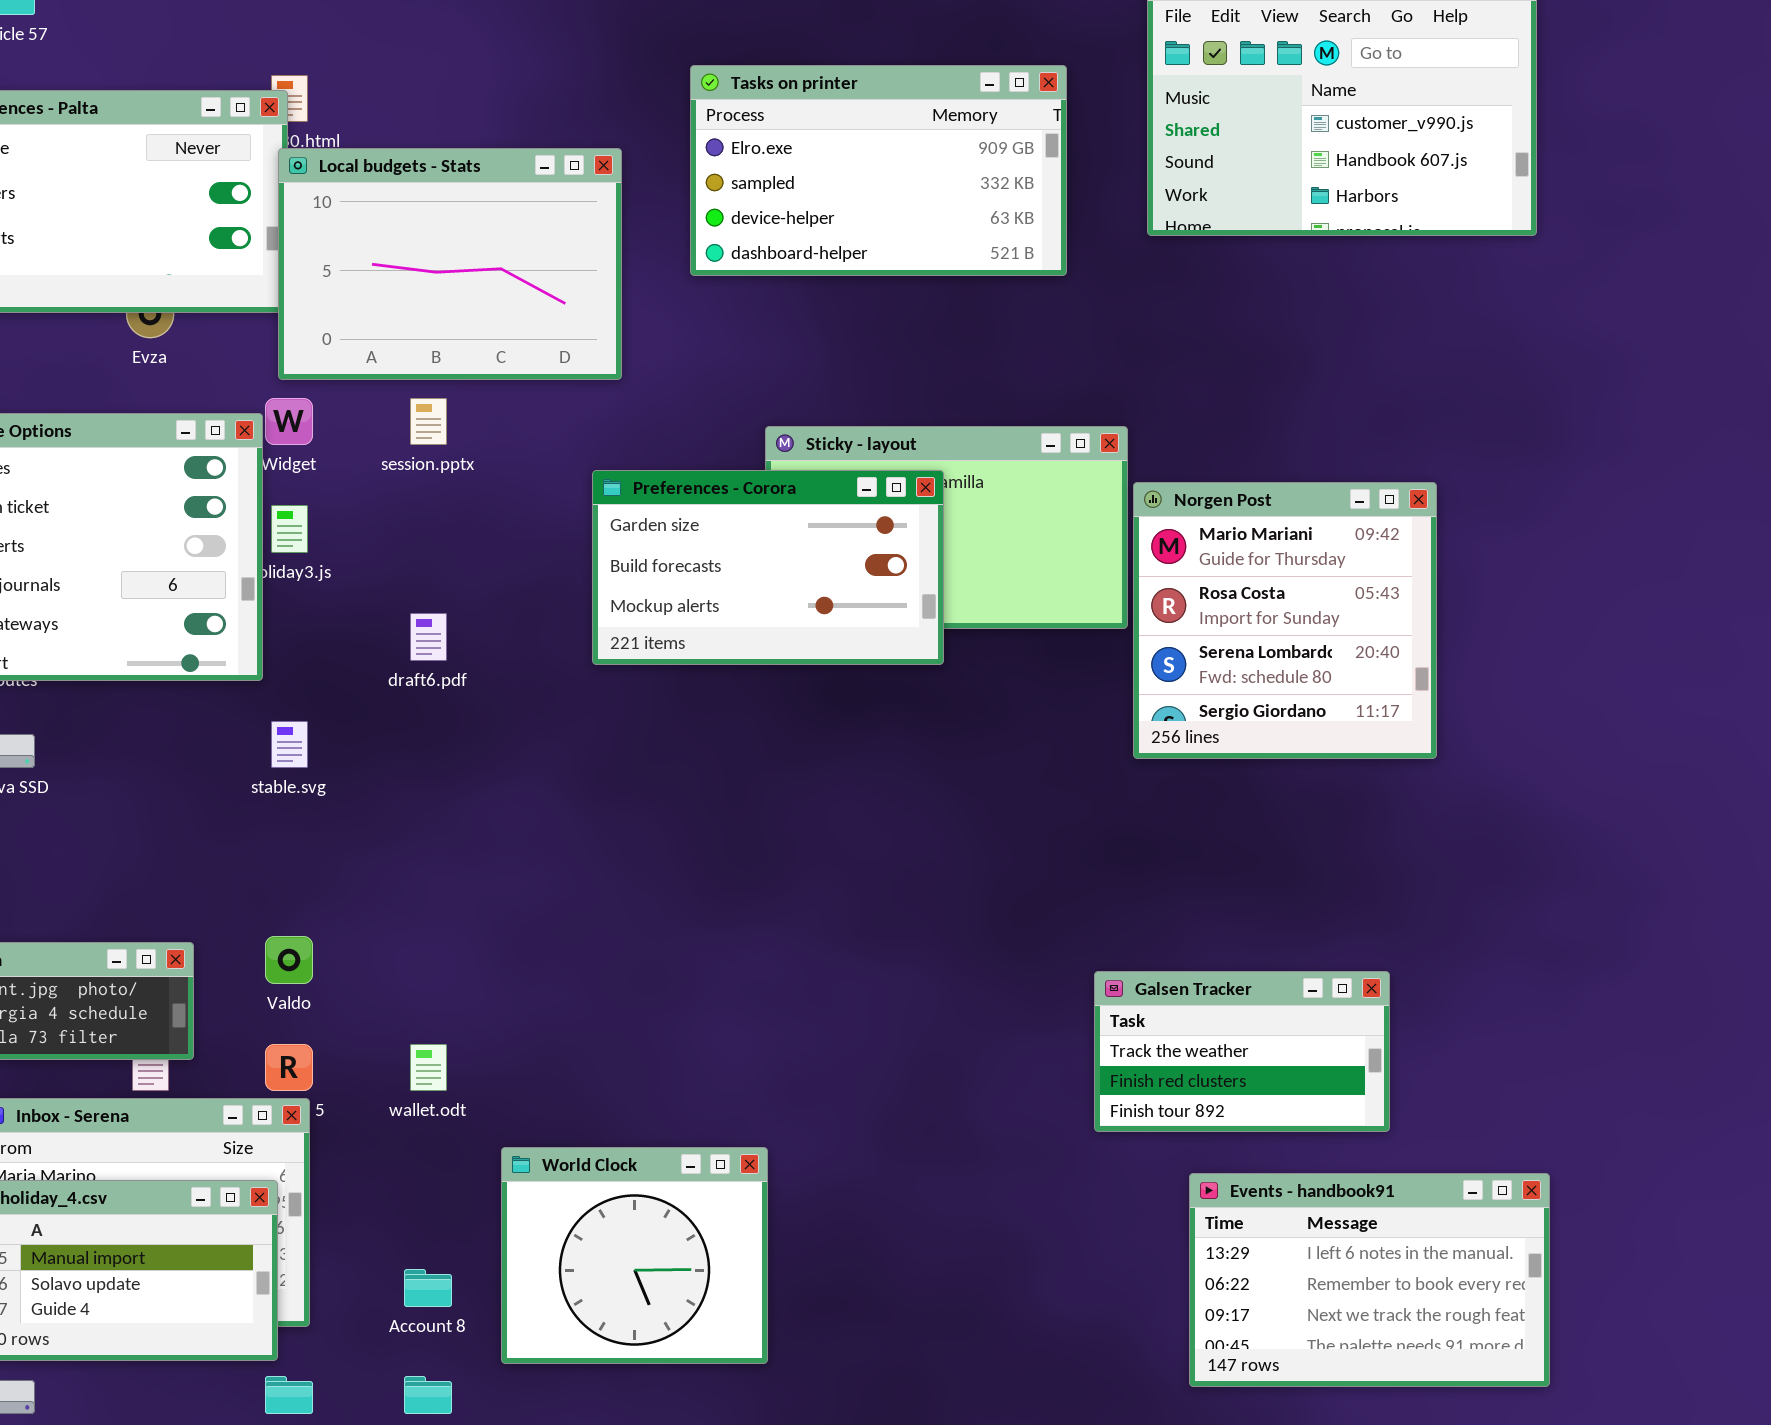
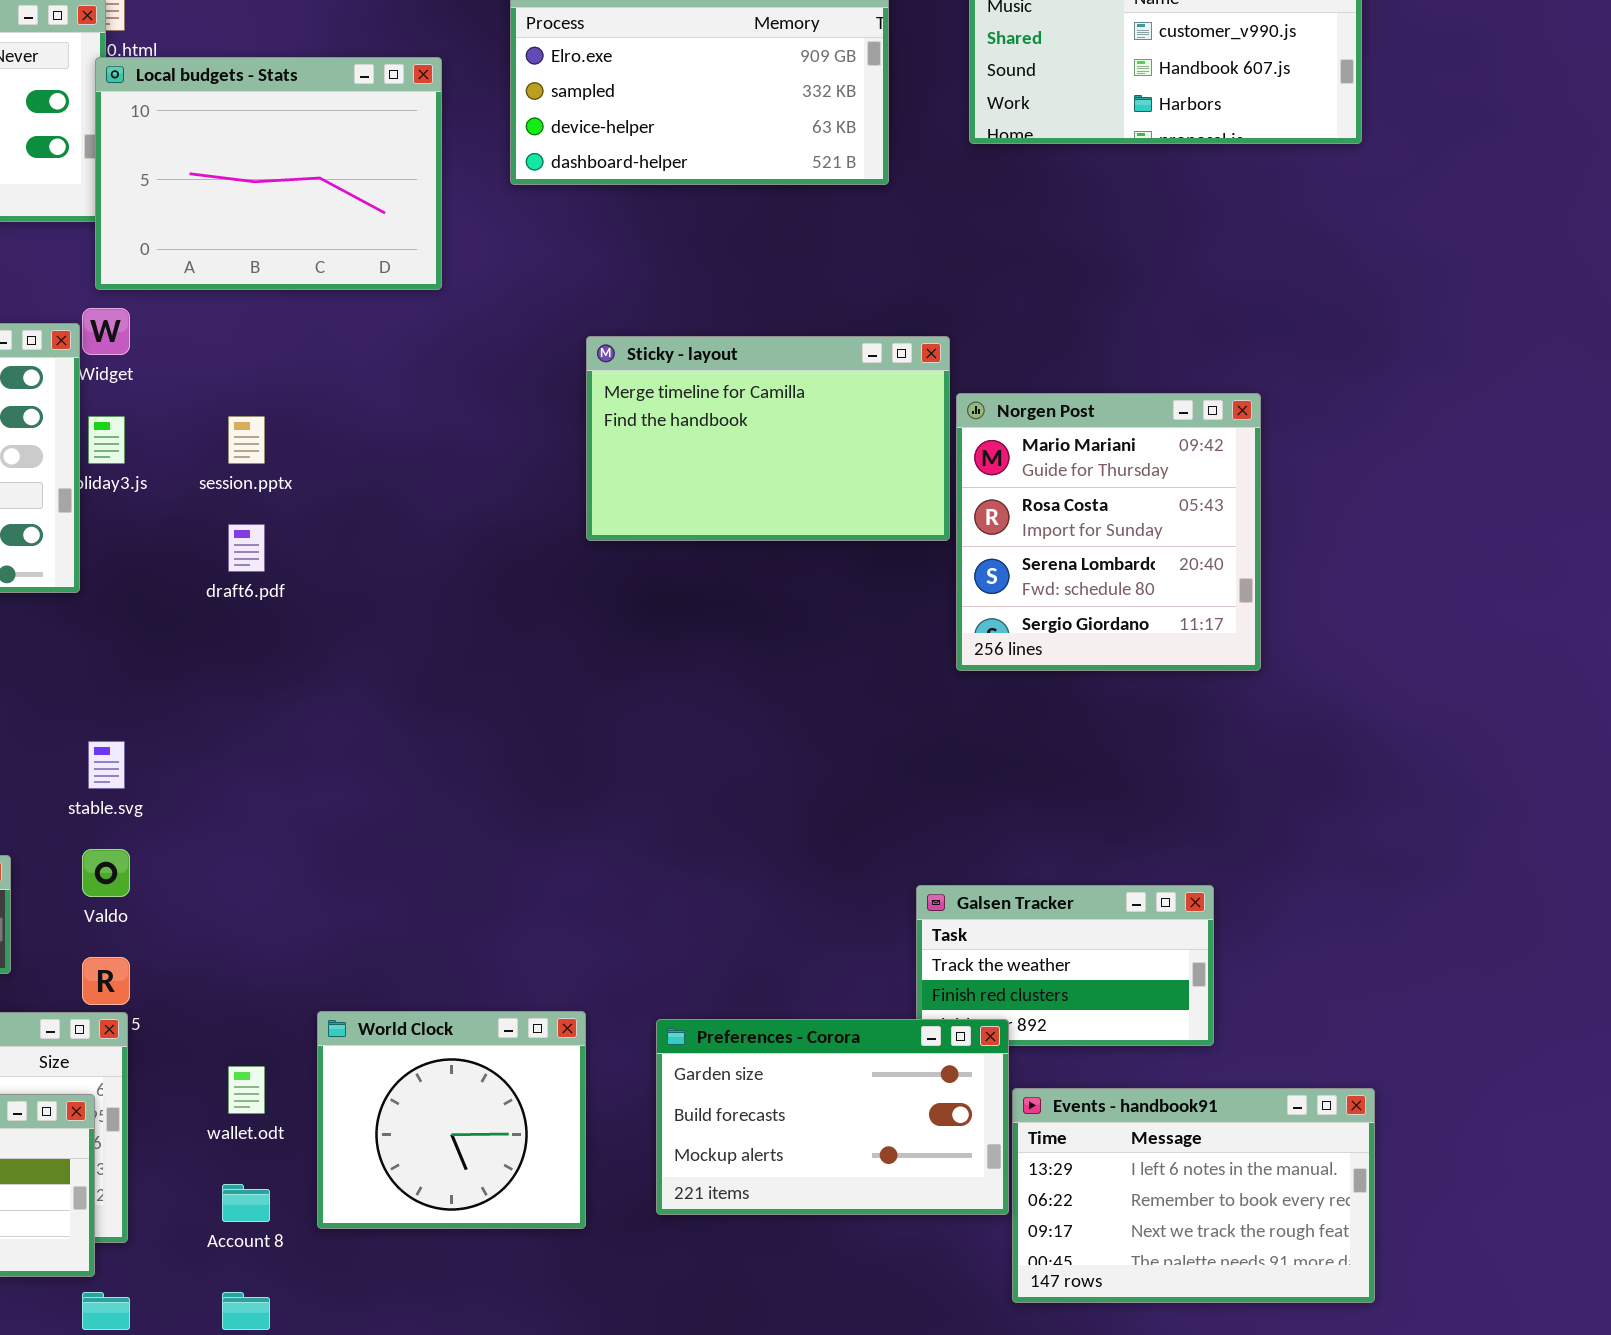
session.pptx: [410,398,447,445] -> [228,416,265,464], moved
Preferences - Corora: [592,470,944,665] -> [656,1019,1009,1215], moved
stable.svg: [271,721,308,768] -> [88,741,125,789], moved
wallet.odt: [410,1044,447,1091] -> [228,1066,265,1114], moved
World Clock: [501,1147,768,1364] -> [317,1011,586,1229], moved

